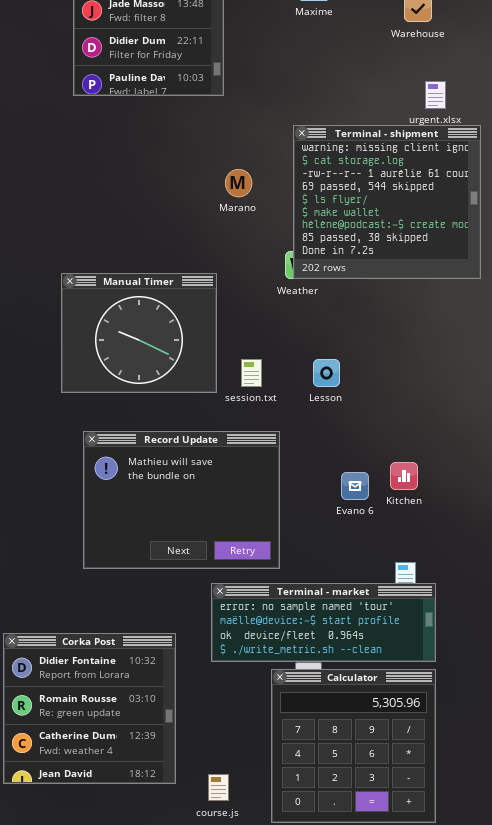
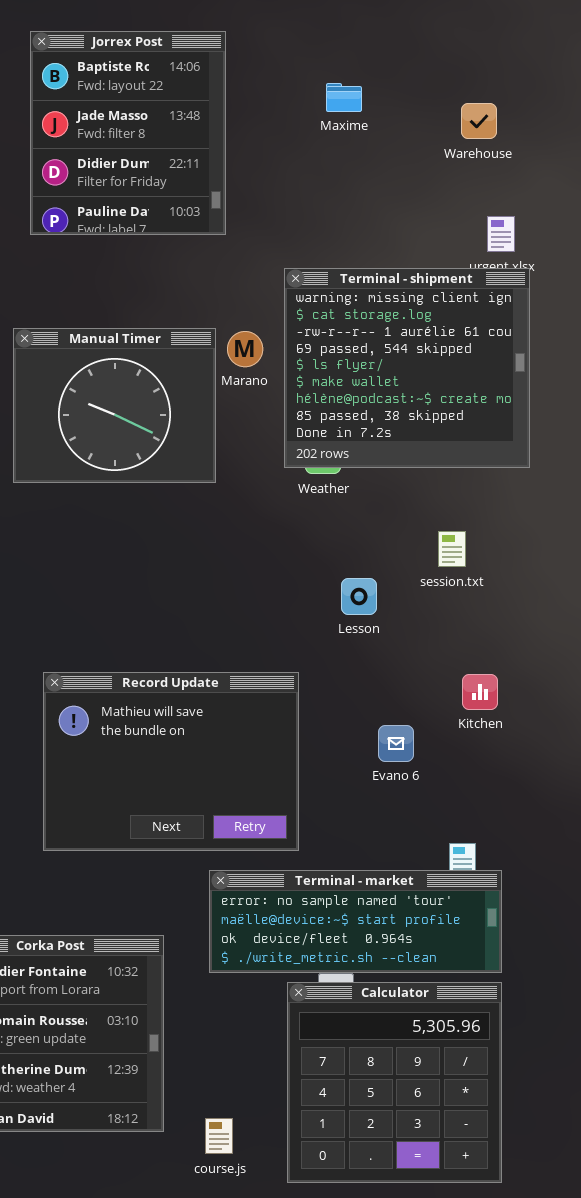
Terminal - shipment: [293,125,481,279] -> [284,268,530,468], moved
Manual Timer: [61,273,217,393] -> [13,328,216,483], moved
session.txt: [241,359,262,387] -> [438,531,466,567], moved
Kitchen: [390,462,418,490] -> [462,674,498,710], moved

